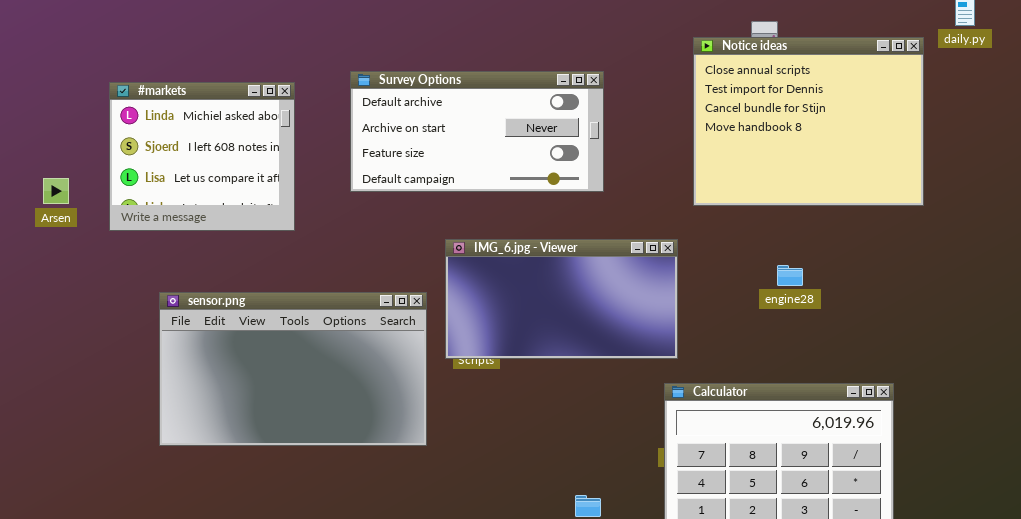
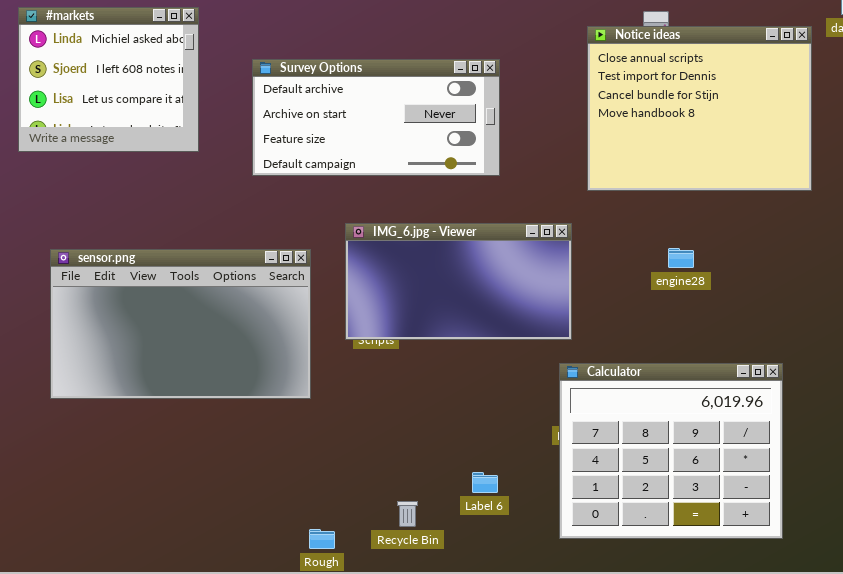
#markets: [109,82,295,231] -> [18,7,199,152], moved
sensor.png: [159,292,427,446] -> [50,249,311,399], moved

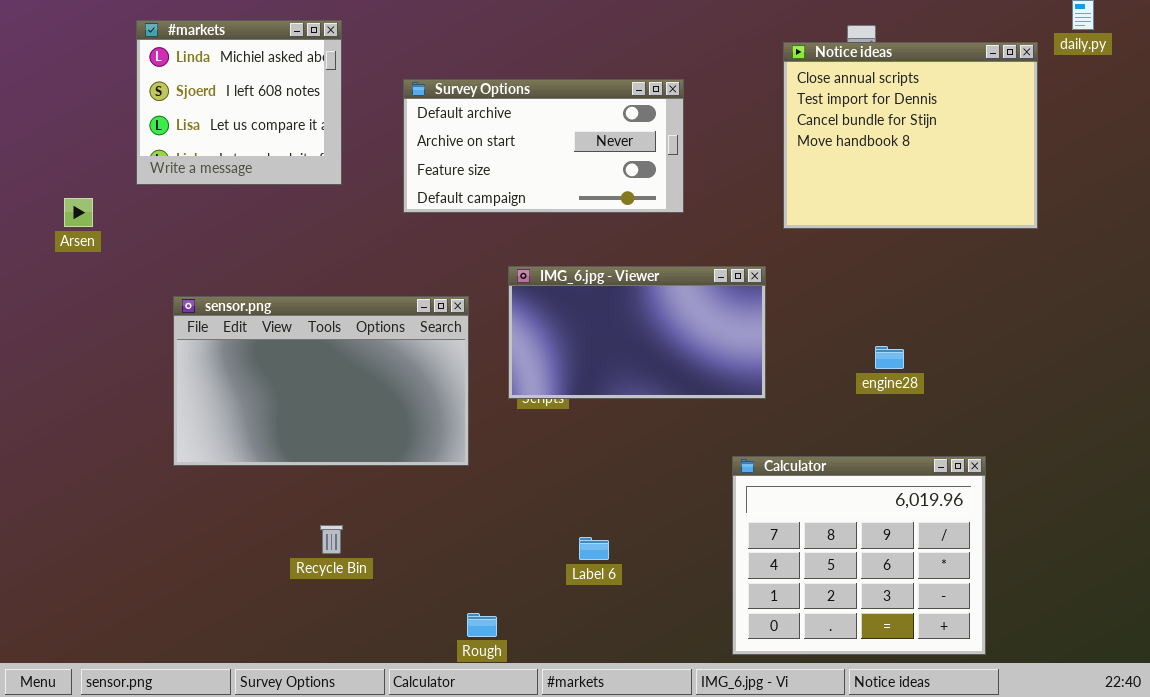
engine28: [668,248,694,268] -> [875,346,904,369], moved
Calculator: [559,363,783,539] -> [732,456,986,655], moved
Label 6: [472,472,498,493] -> [579,537,609,560], moved
Recycle Bin: [397,501,418,527] -> [320,525,343,554], moved

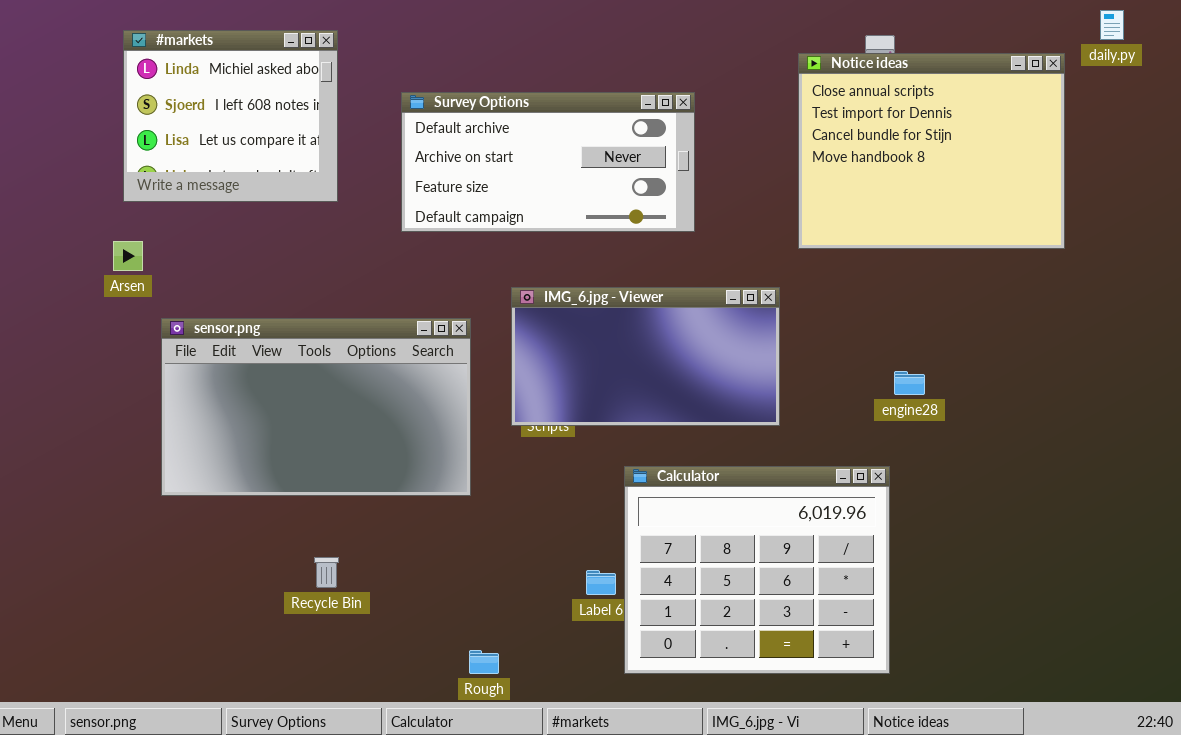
Arsen: [64,198,93,227] -> [113,241,143,271], moved
Calculator: [732,456,986,655] -> [624,466,890,674], moved

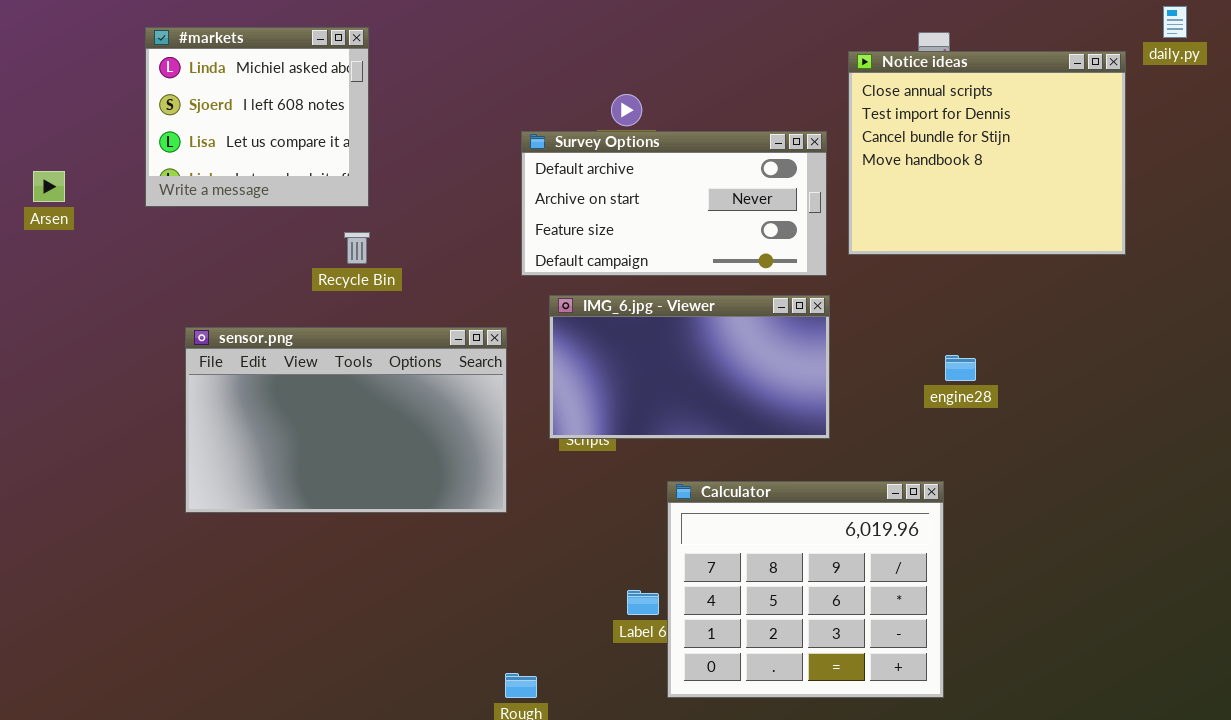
Survey Options: [401,92,695,232] -> [521,131,827,276], moved
Arsen: [113,241,143,271] -> [33,171,65,202], moved
engine28: [894,371,925,395] -> [945,355,976,381], moved
Recycle Bin: [314,557,339,588] -> [344,232,370,264], moved

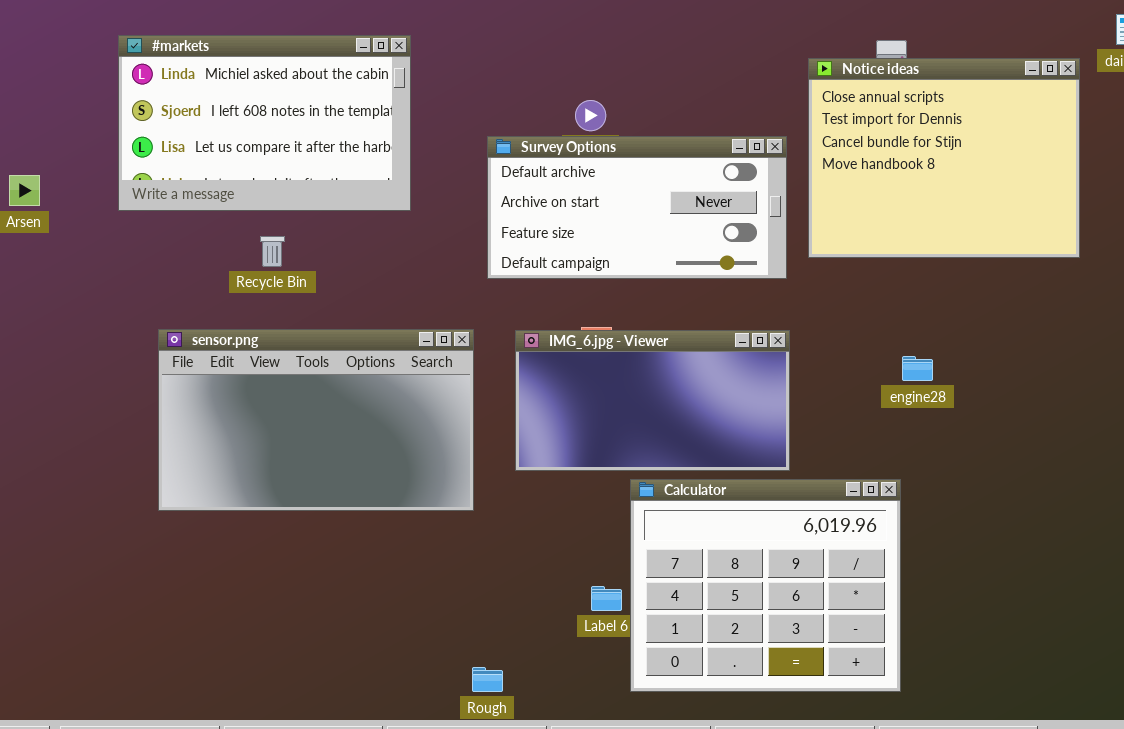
#markets: [145,27,369,207] -> [118,35,411,211], resized
Recycle Bin: [344,232,370,264] -> [260,236,285,267], moved
IMG_6.jpg - Viewer: [549,295,830,439] -> [515,330,790,471], moved

